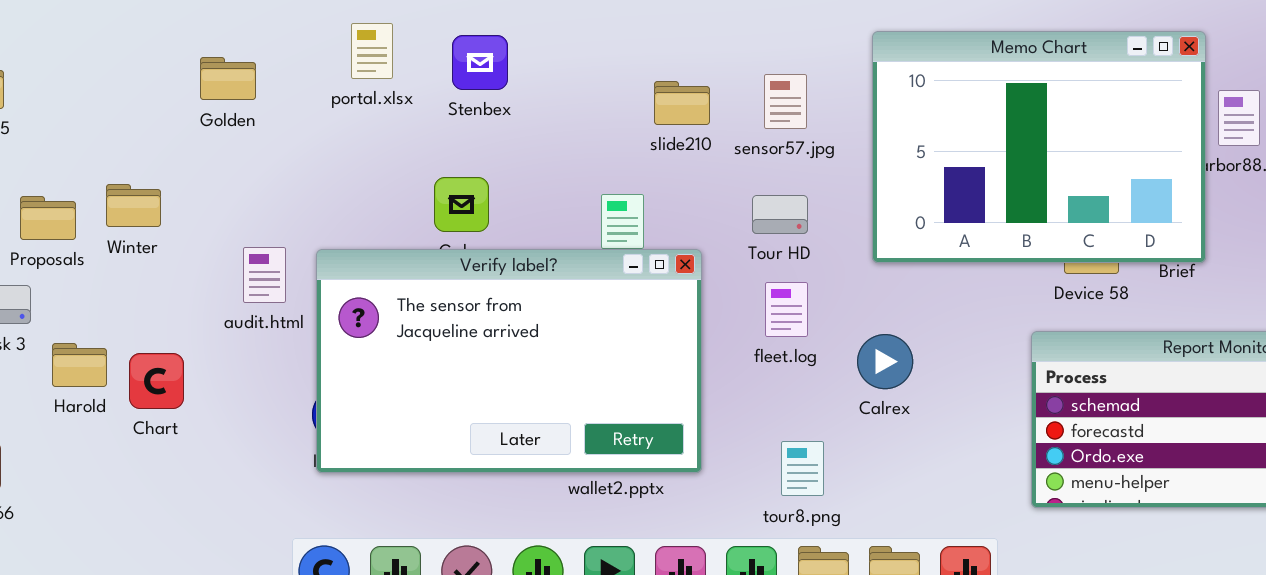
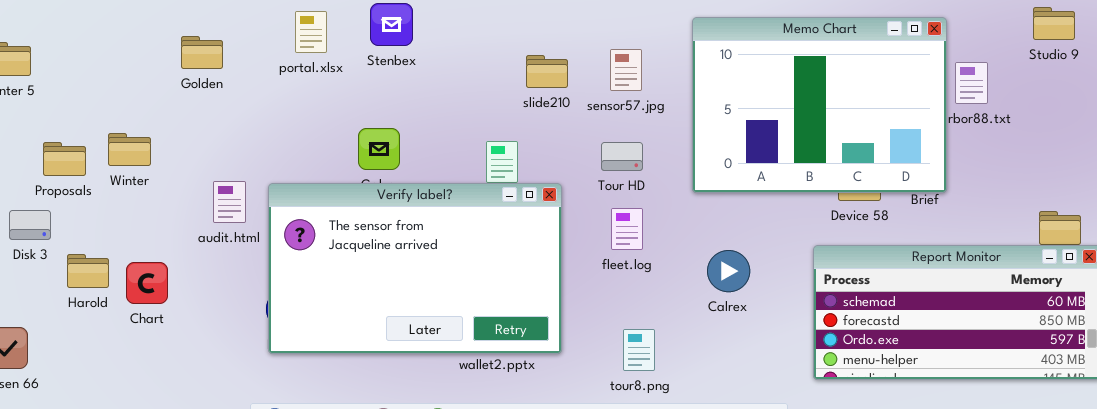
Stenbex: [452,35,508,90] -> [370,3,413,46], moved
Calrex: [857,334,913,389] -> [707,250,750,292], moved

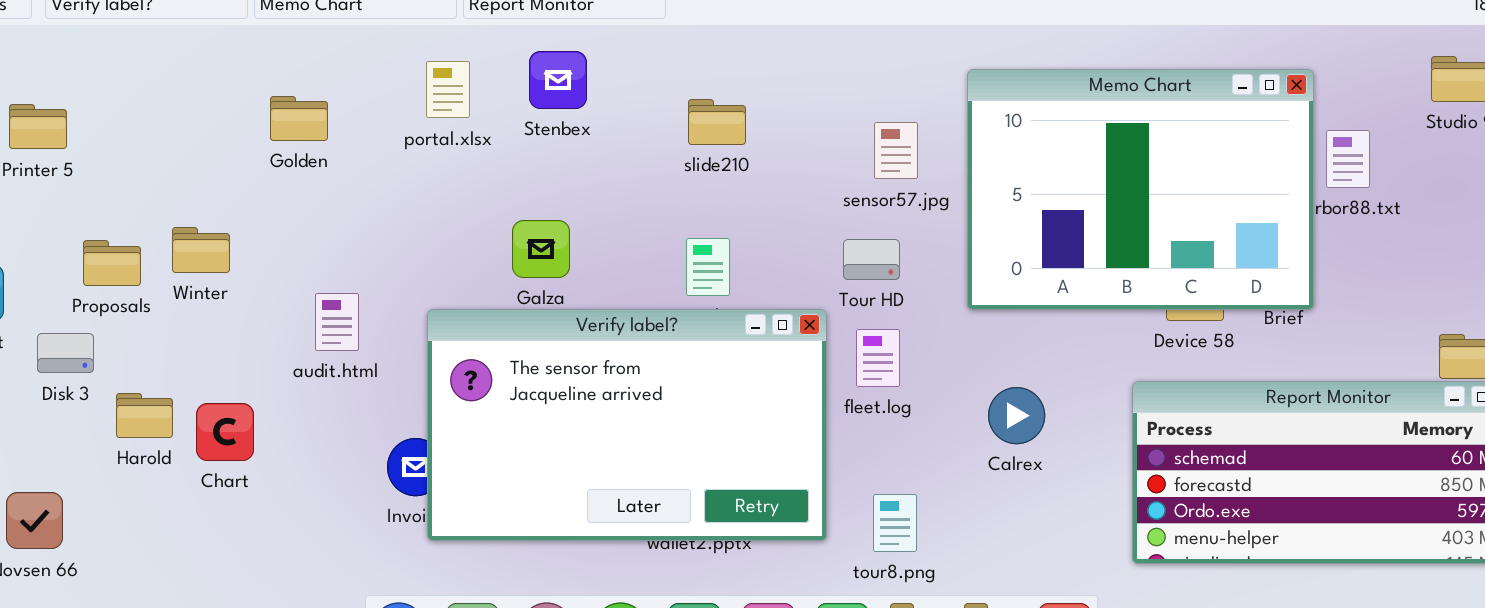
sensor57.jpg: [610,49,642,91] -> [874,122,918,179], moved
slide210: [526,55,568,88] -> [688,99,746,145], moved
Verify label?: [268,183,562,354] -> [427,309,827,541], moved

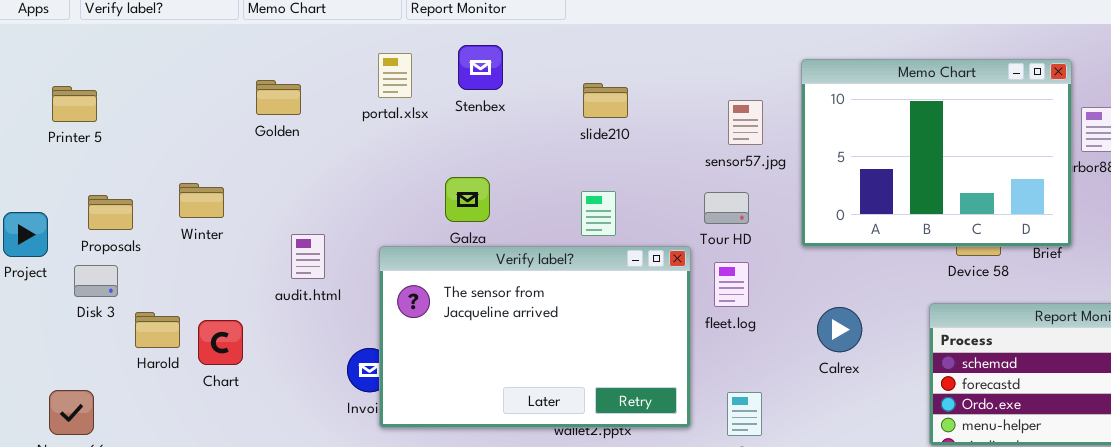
Proposals: [83,240,141,286] -> [88,195,133,230], moved

